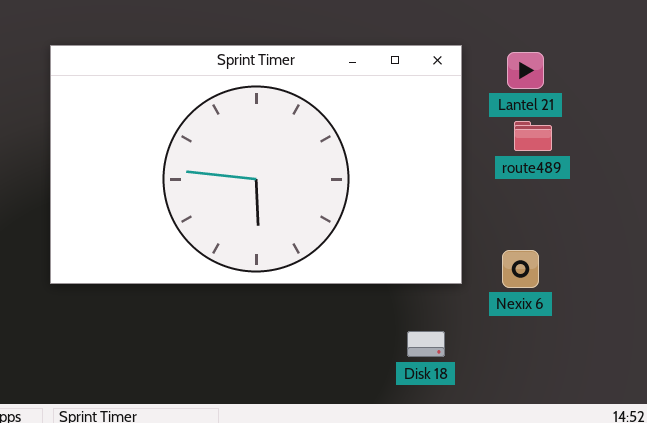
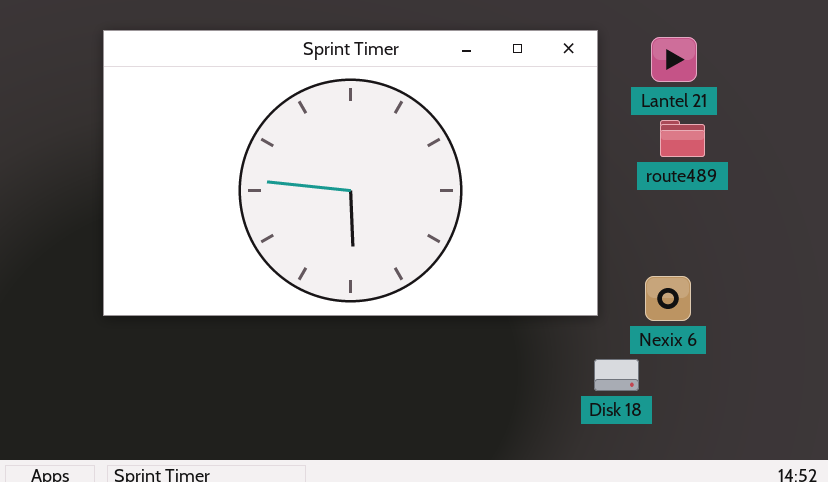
Disk 18: [407,331,445,357] -> [594,359,639,391], moved

